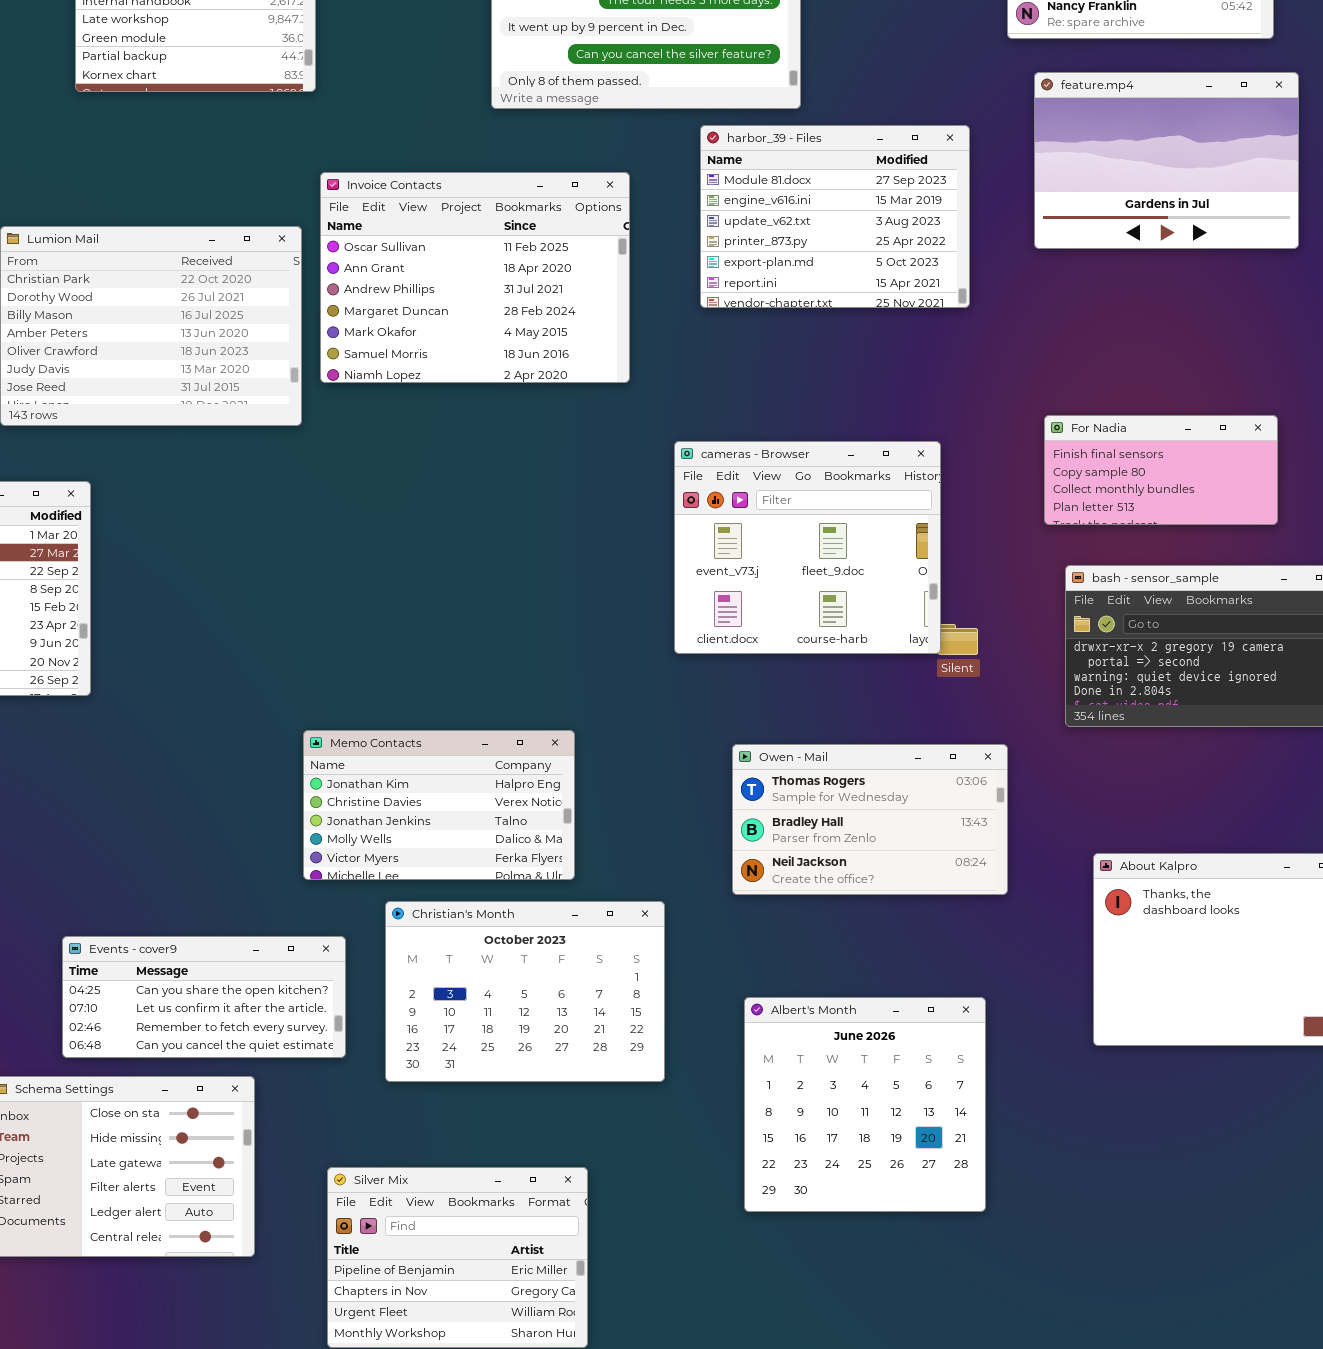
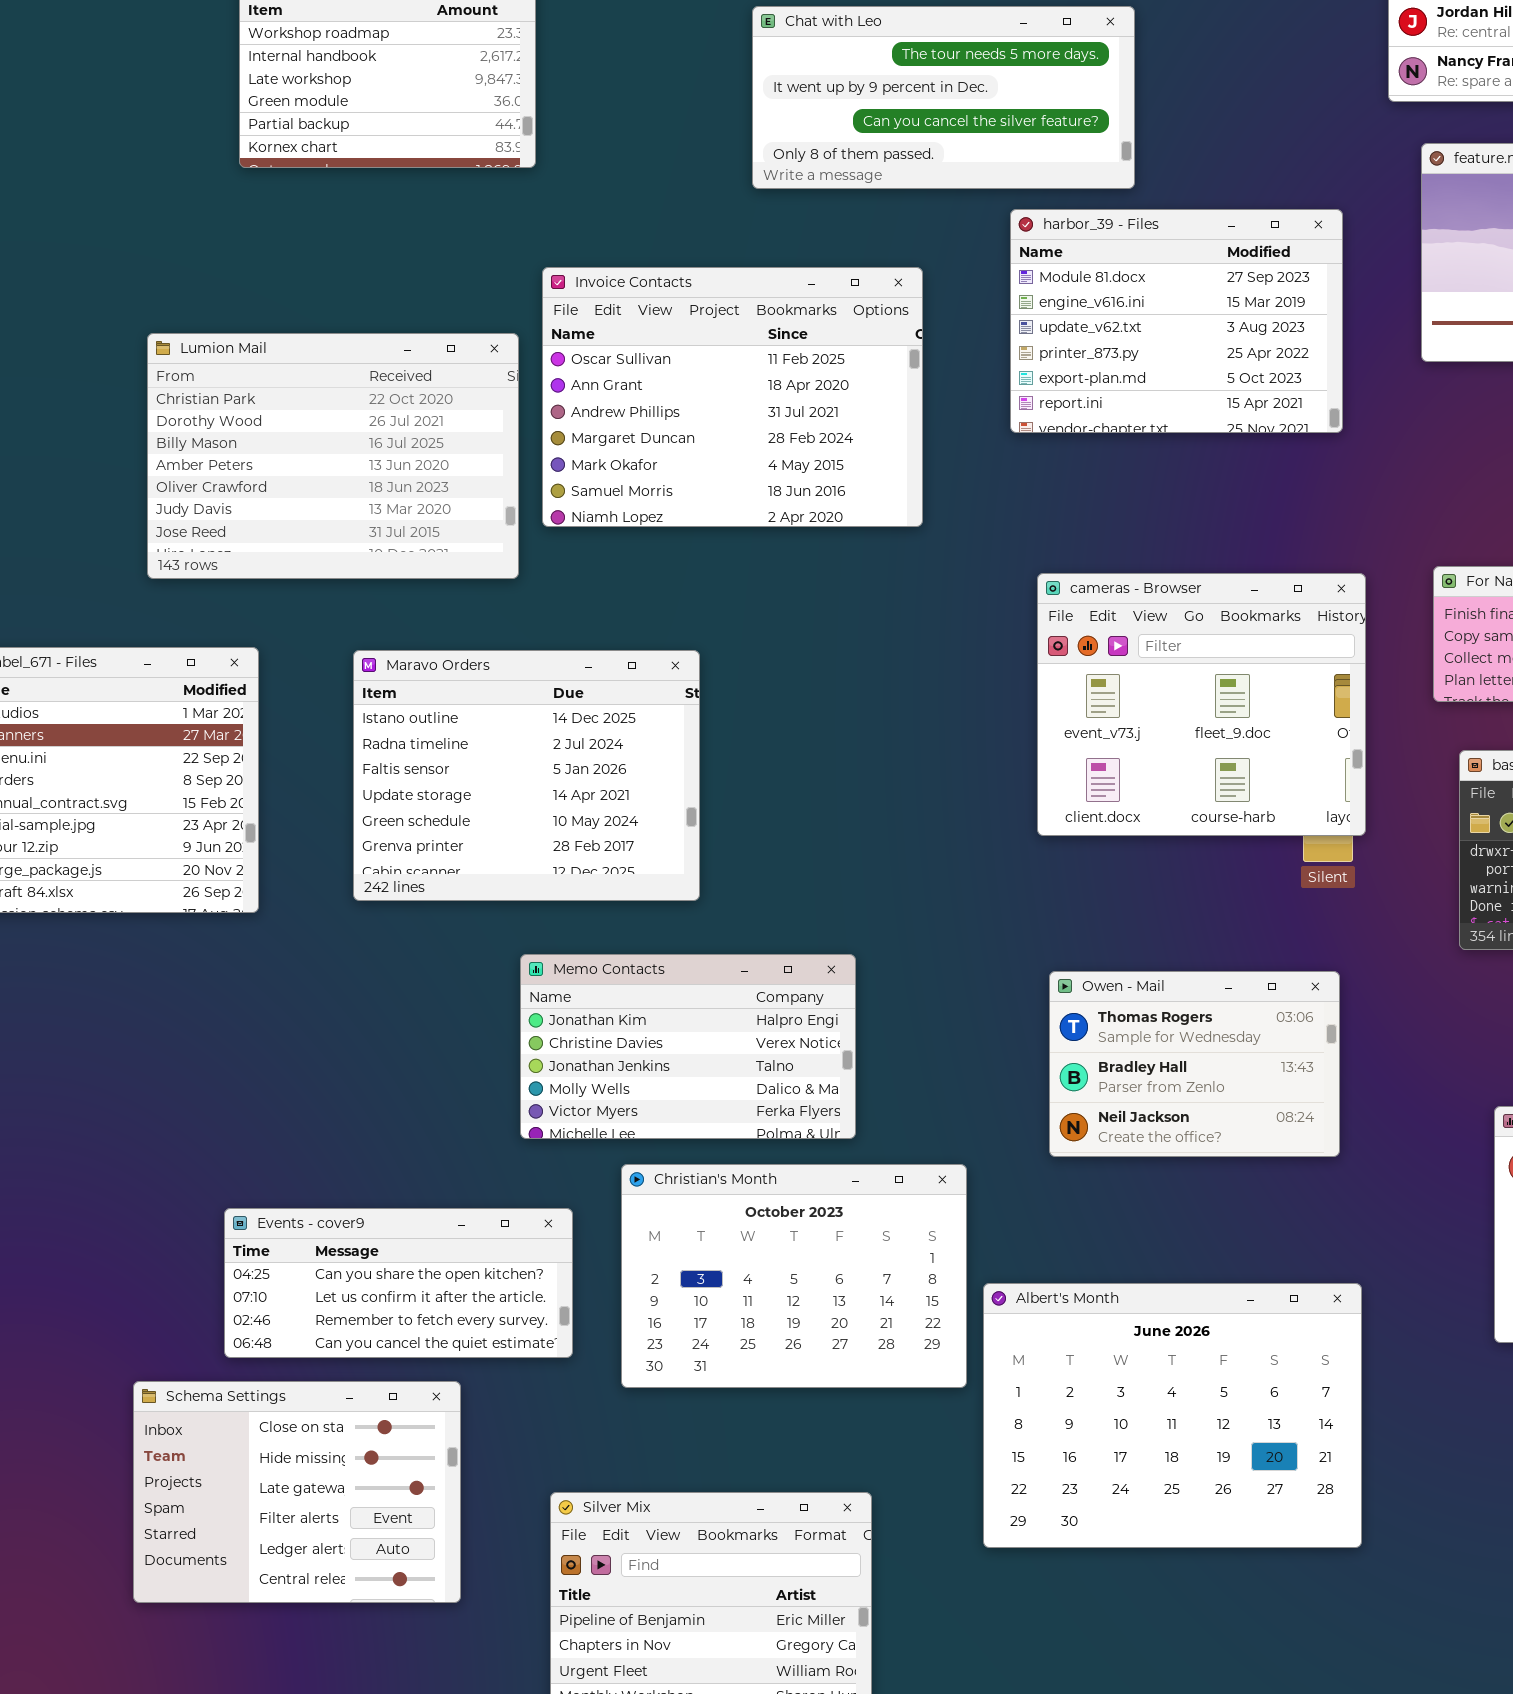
cameras - Browser: [674,441,941,654] -> [1037,573,1366,836], moved
Maravo Orders: none -> [353,650,700,901], opened
Owen - Mail: [732,744,1008,895] -> [1049,971,1340,1157], resized
Albert's Month: [744,997,986,1212] -> [983,1283,1362,1548], resized

